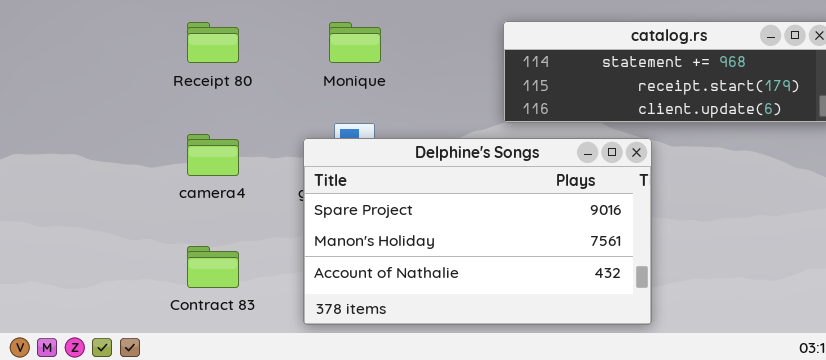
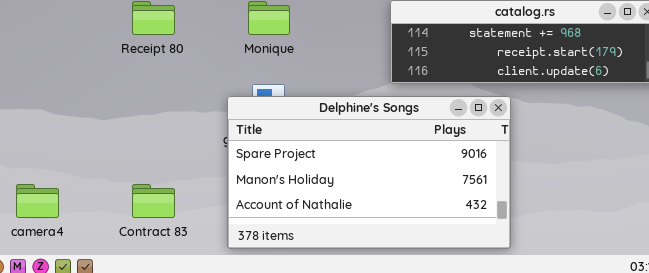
camera4: [187,134,239,176] -> [16,184,59,218], moved

